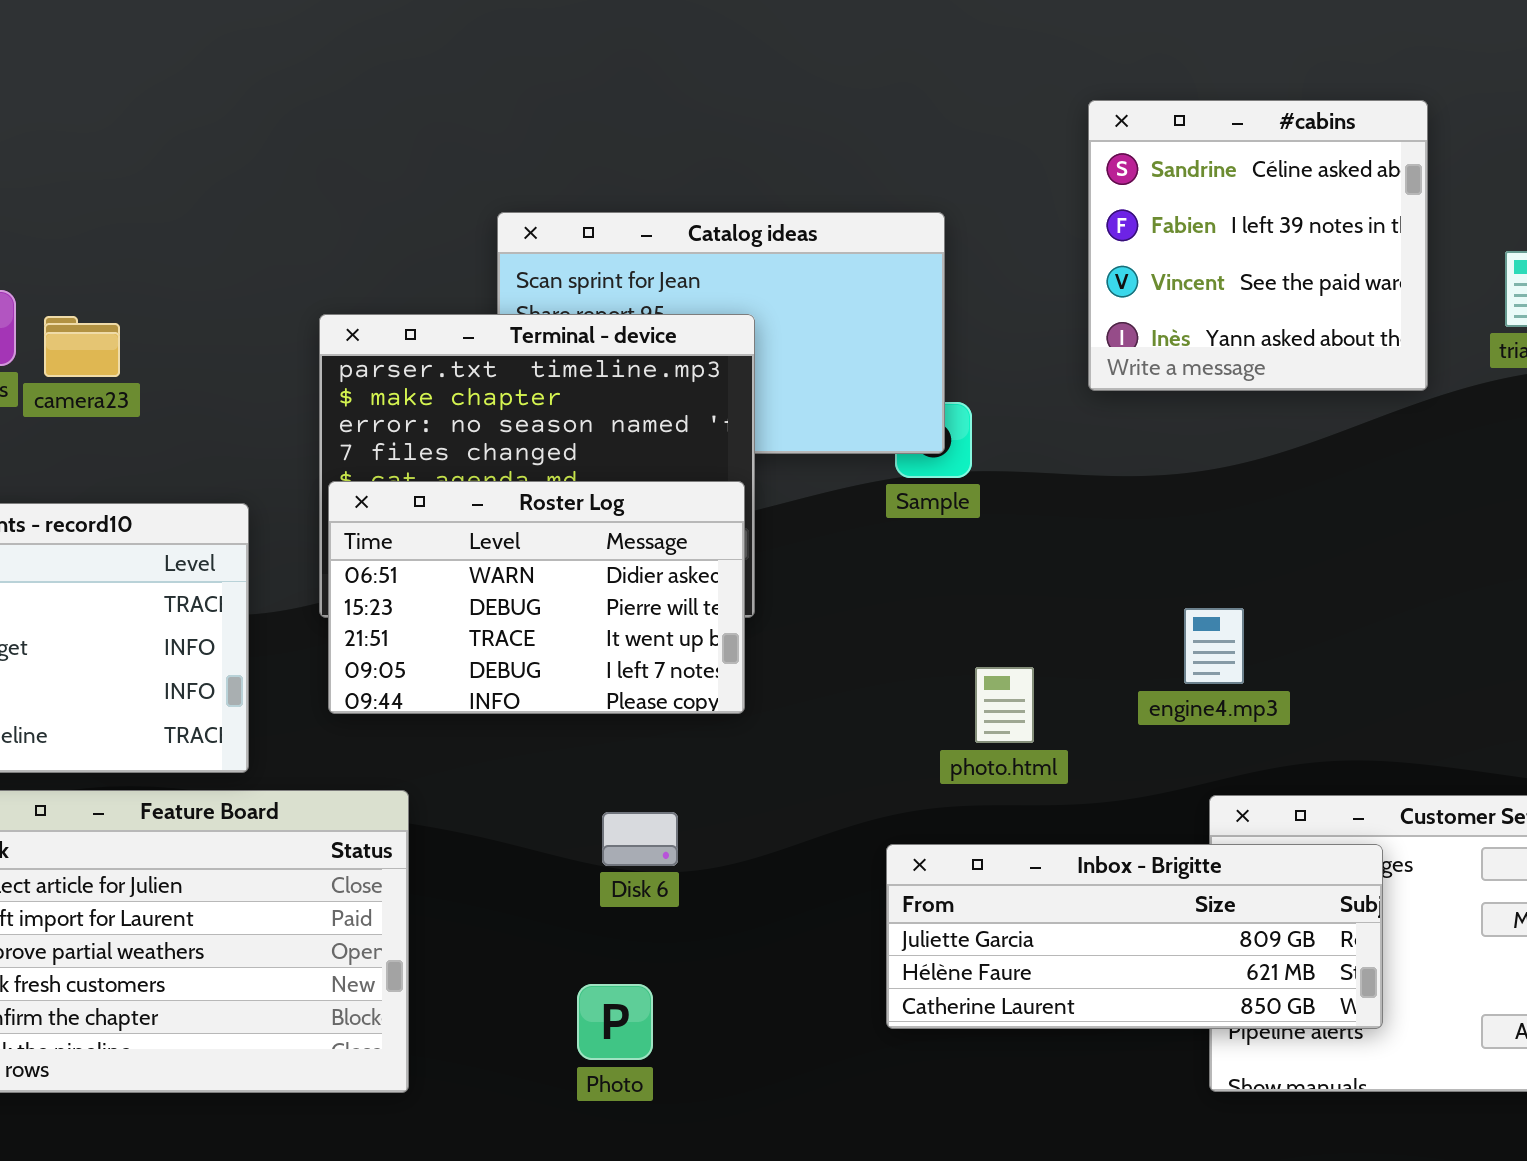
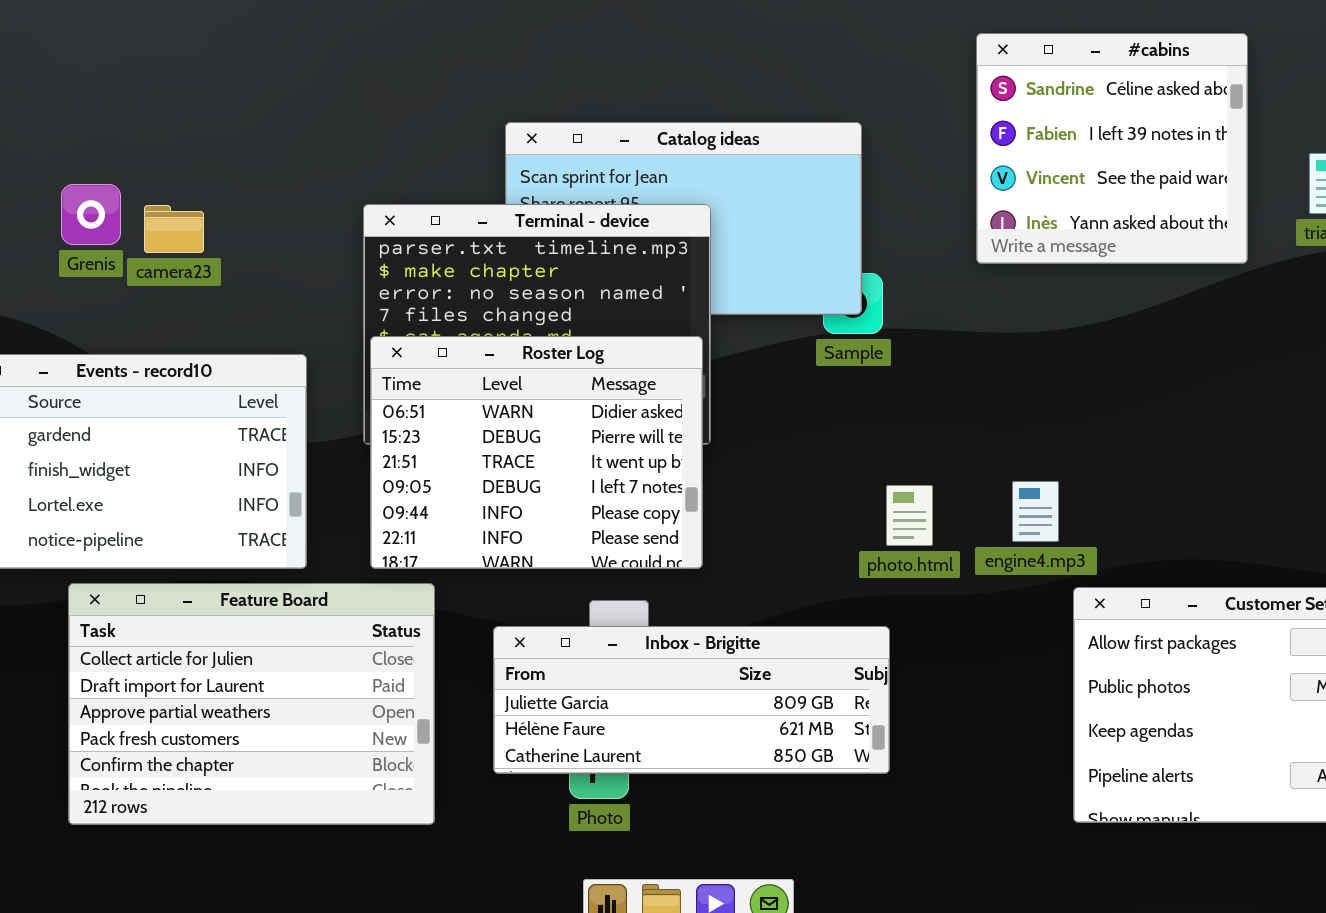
Roster Log: [328,481,745,714] -> [370,336,703,569], resized
engine4.mp3: [1184,608,1244,684] -> [1012,481,1059,542], moved
Inbox - Brigitte: [886,844,1383,1029] -> [493,626,890,774], moved

